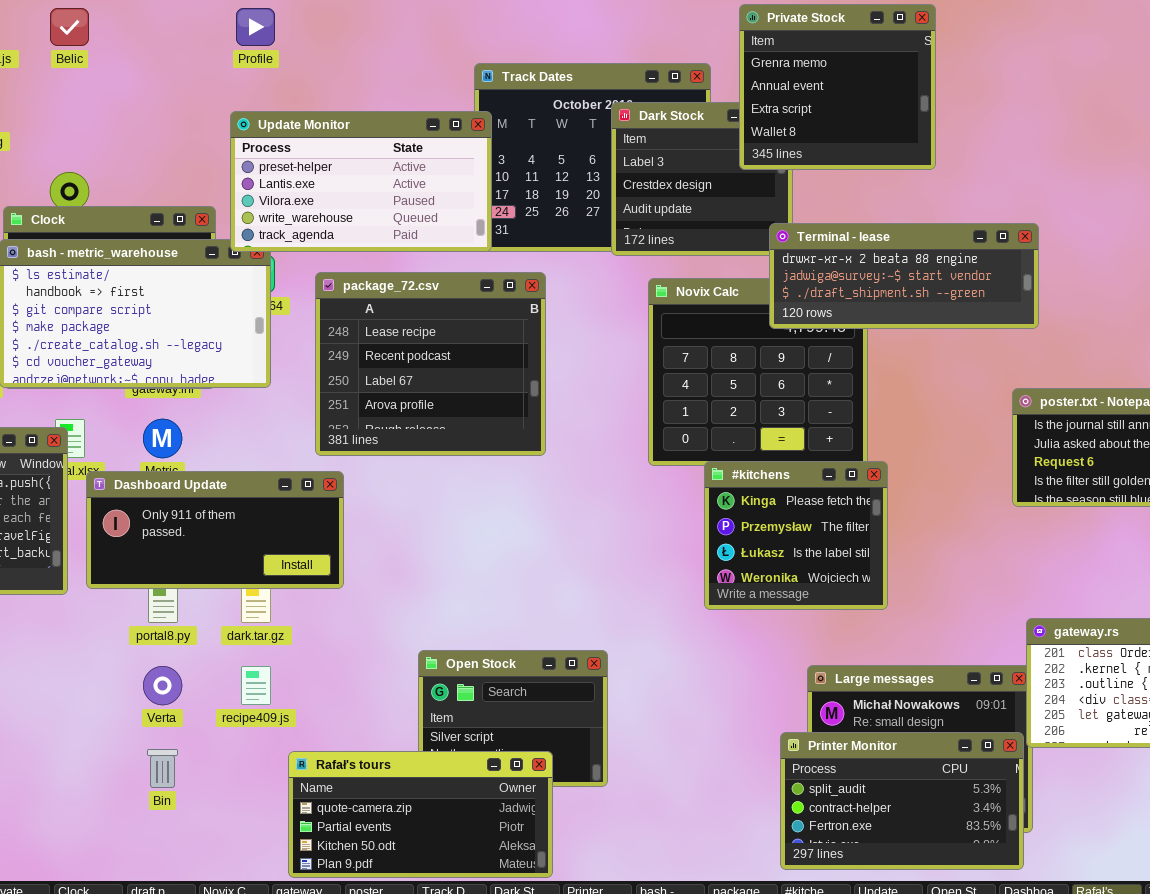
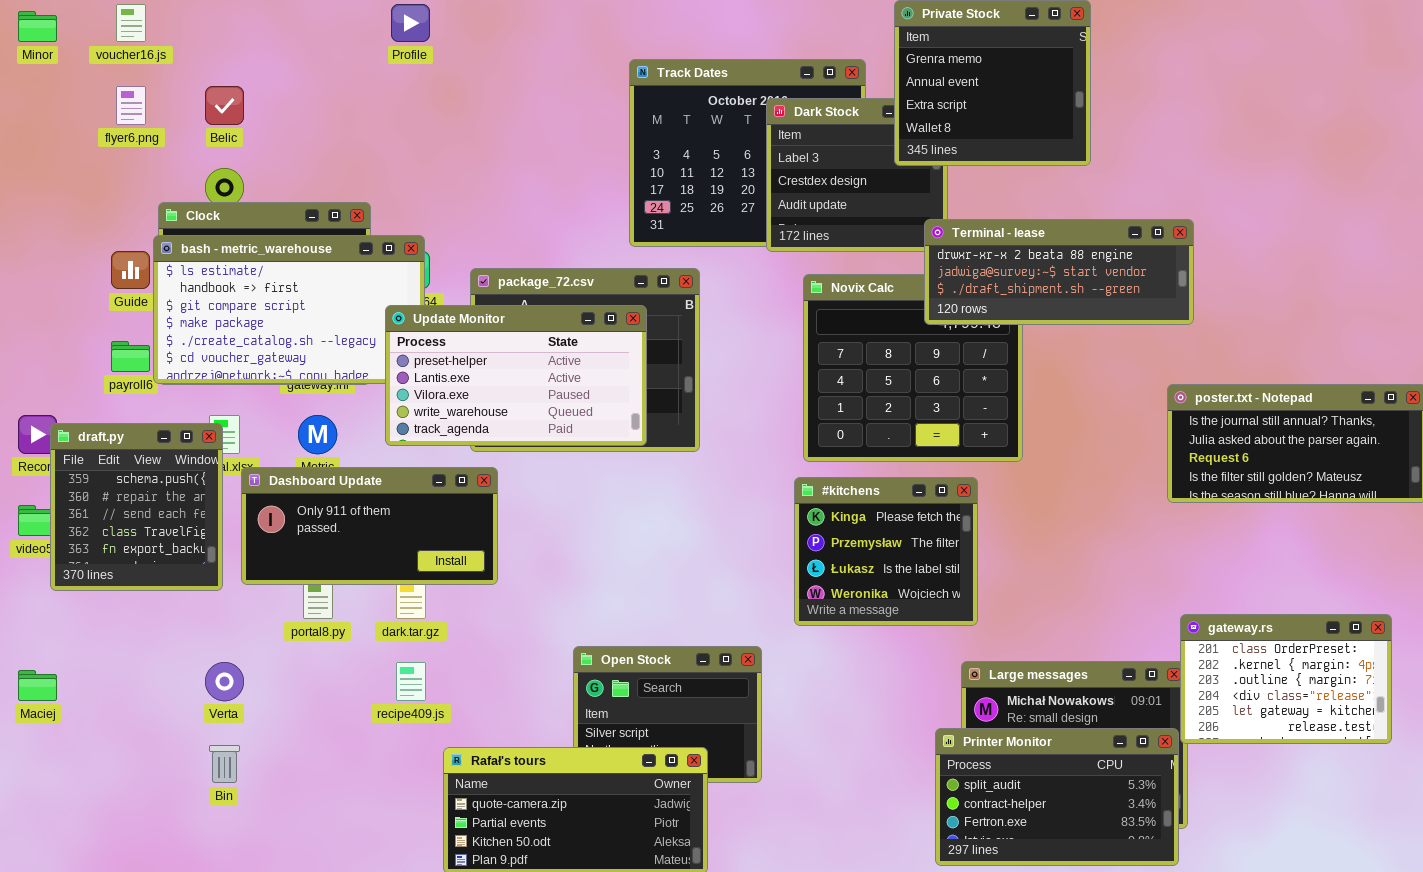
Belic: [50,8,89,46] -> [205,86,244,125], moved
Update Monitor: [230,111,492,252] -> [385,305,647,446], moved
#kitchens: [704,461,888,610] -> [794,477,978,626], moved
Verta: [143,666,182,705] -> [205,662,244,701], moved
Bin: [147,749,178,788] -> [209,745,240,783], moved

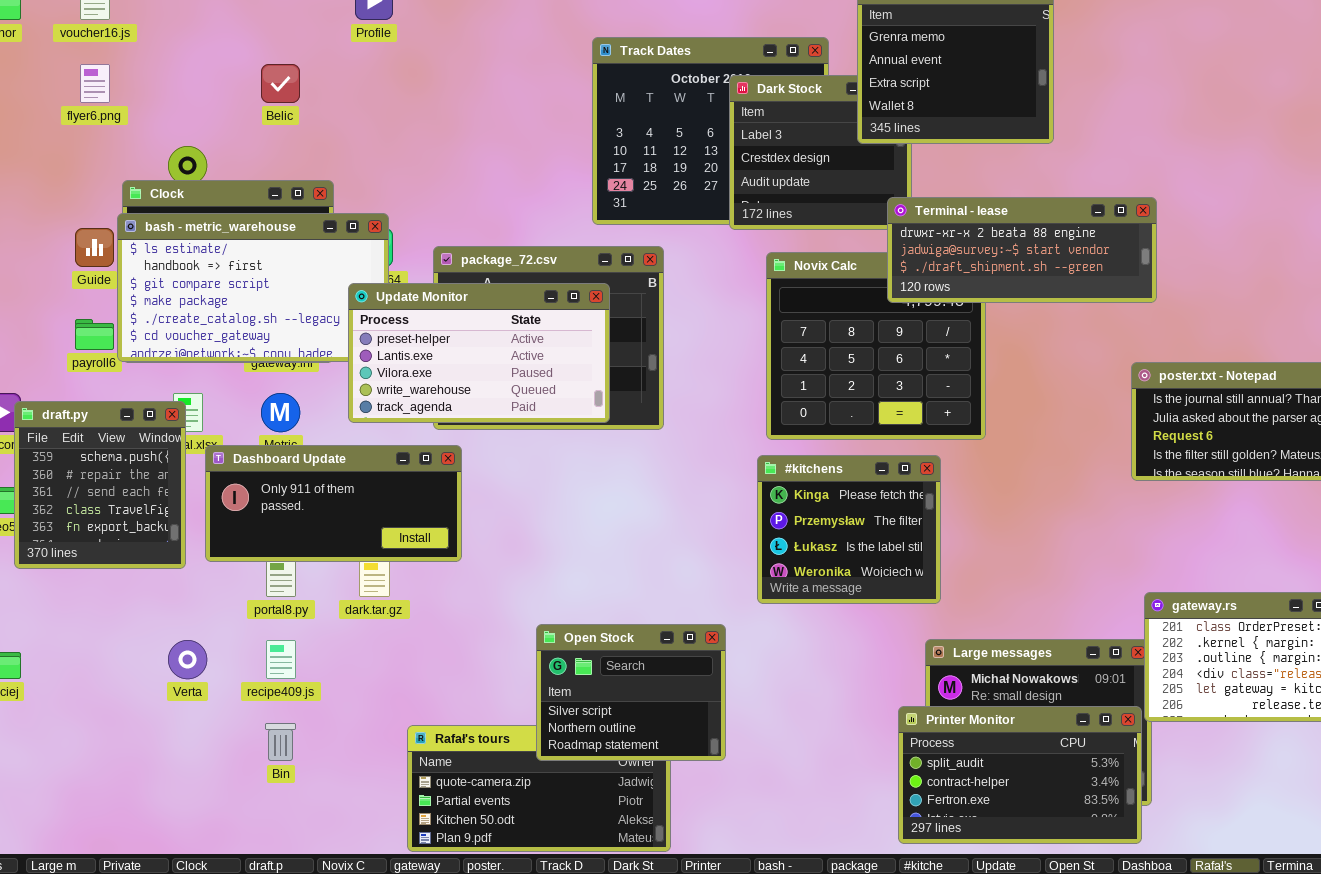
Belic: [205,86,244,125] -> [261,64,300,103], moved
Open Stock: [573,646,762,783] -> [536,624,726,761], raised
recipe409.js: [396,662,426,701] -> [266,640,296,679], moved
Bin: [209,745,240,783] -> [265,723,296,761], moved

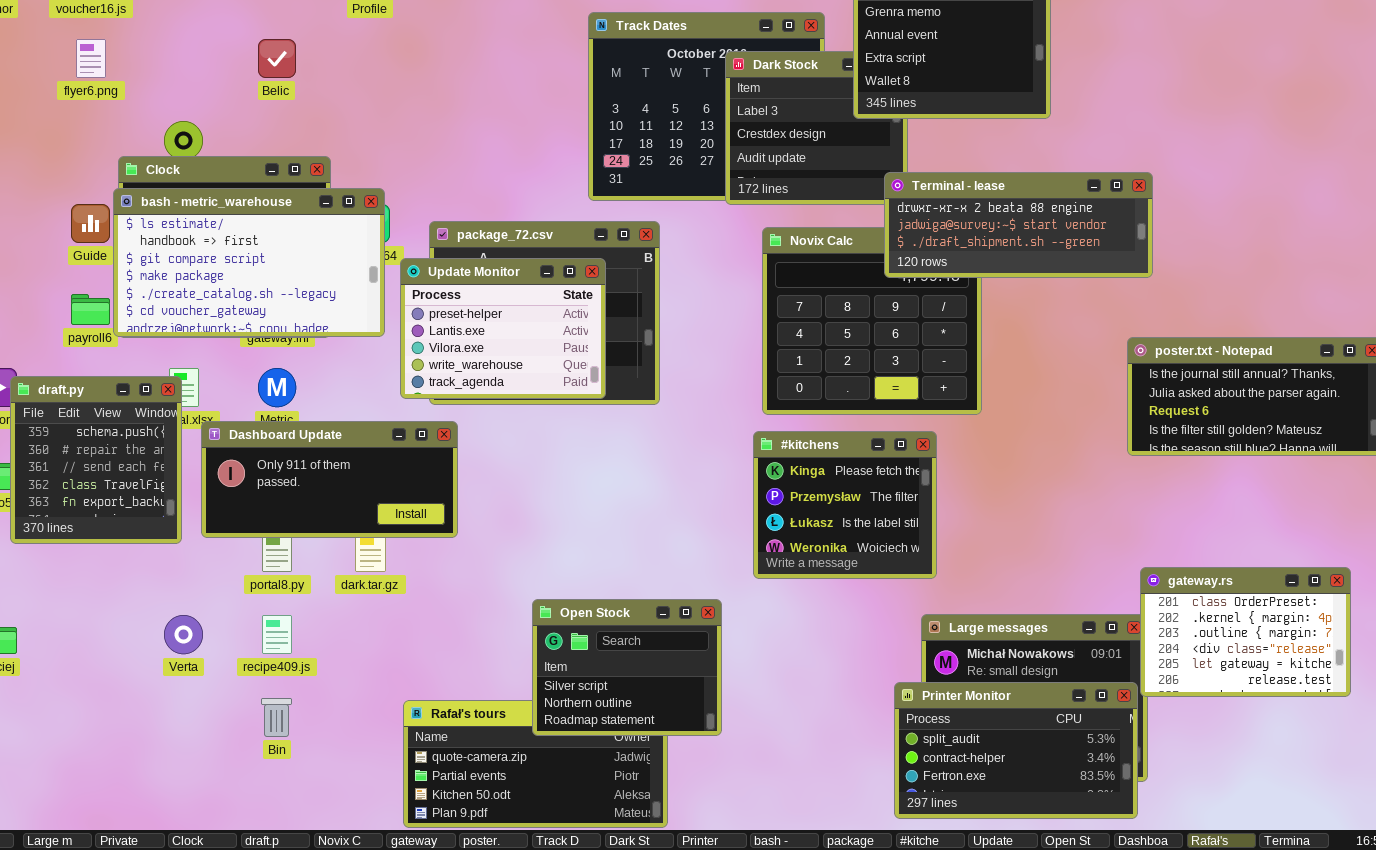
Update Monitor: [348,283,610,423] -> [400,258,606,399], resized

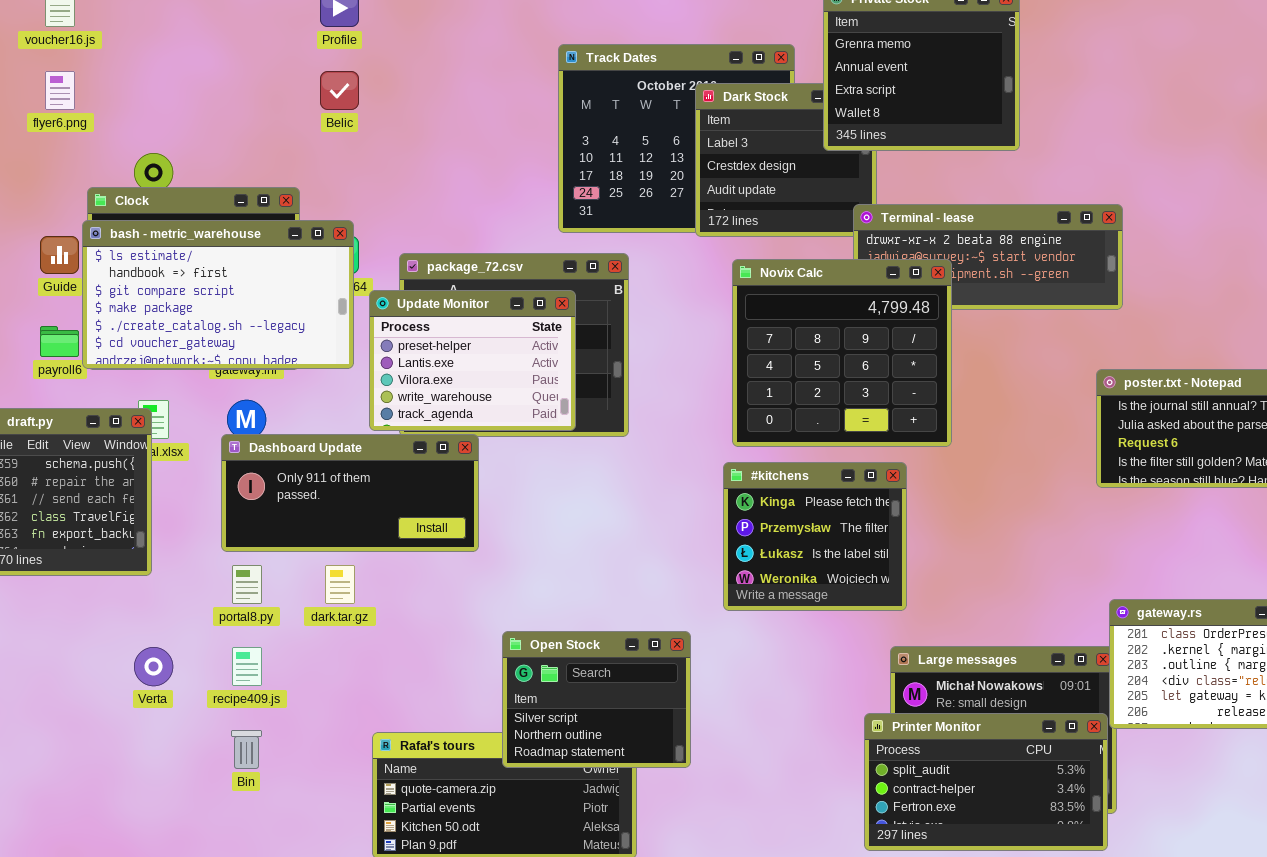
Belic: [258,39,296,78] -> [320,71,359,110], moved
Novix Calc: [762,227,982,415] -> [732,259,952,447], raised
Dashboard Update: [201,421,458,538] -> [221,434,479,552], moved

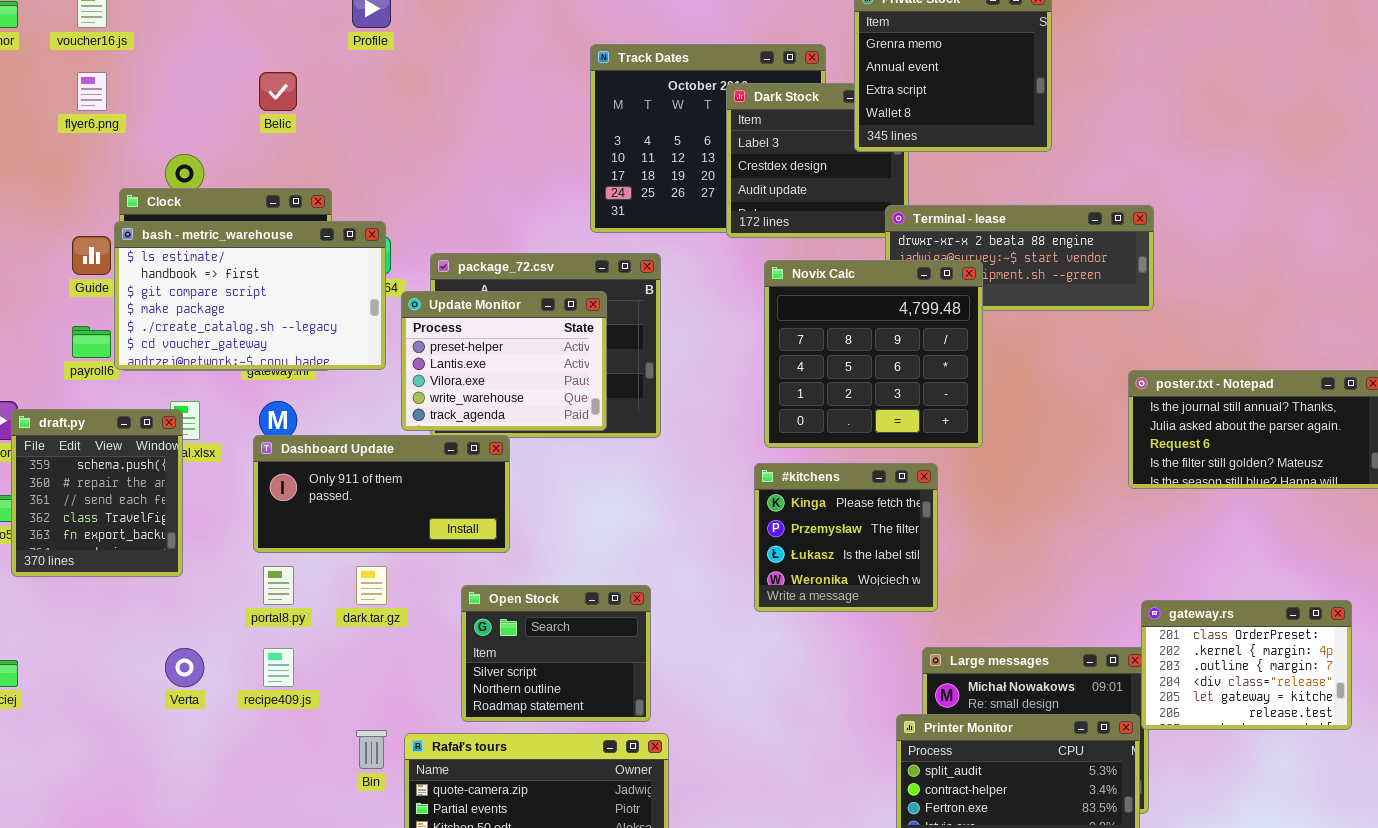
Belic: [320,71,359,110] -> [259,72,297,111], moved
Open Stock: [502,631,691,768] -> [461,585,651,722], moved
Bin: [231,730,262,769] -> [356,730,387,769], moved

